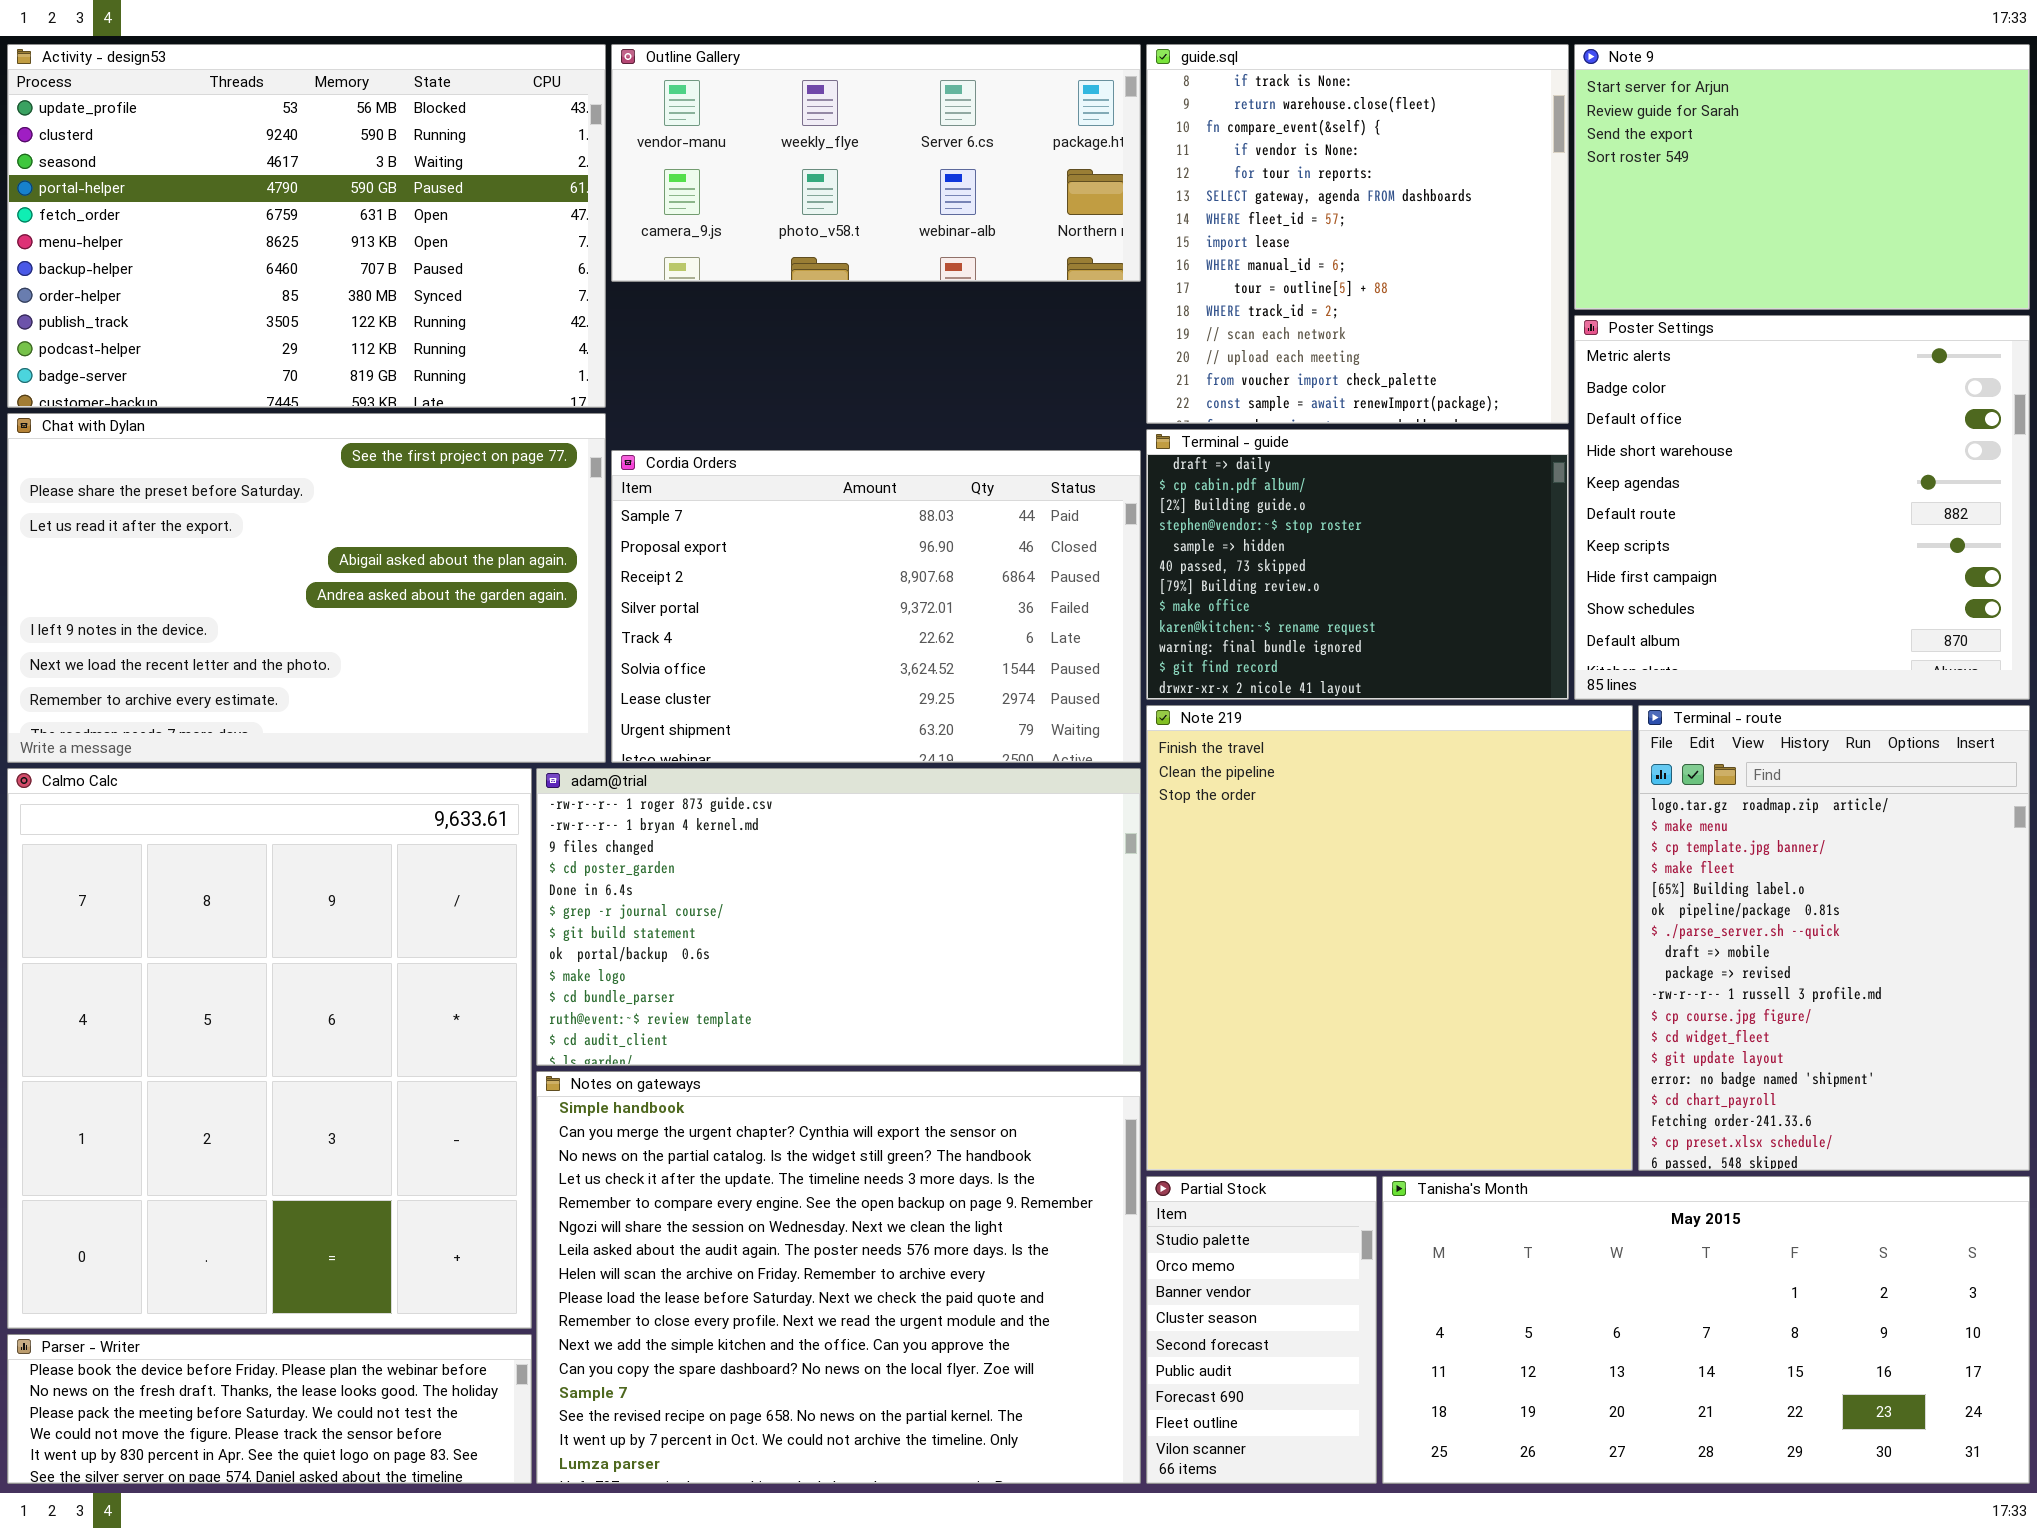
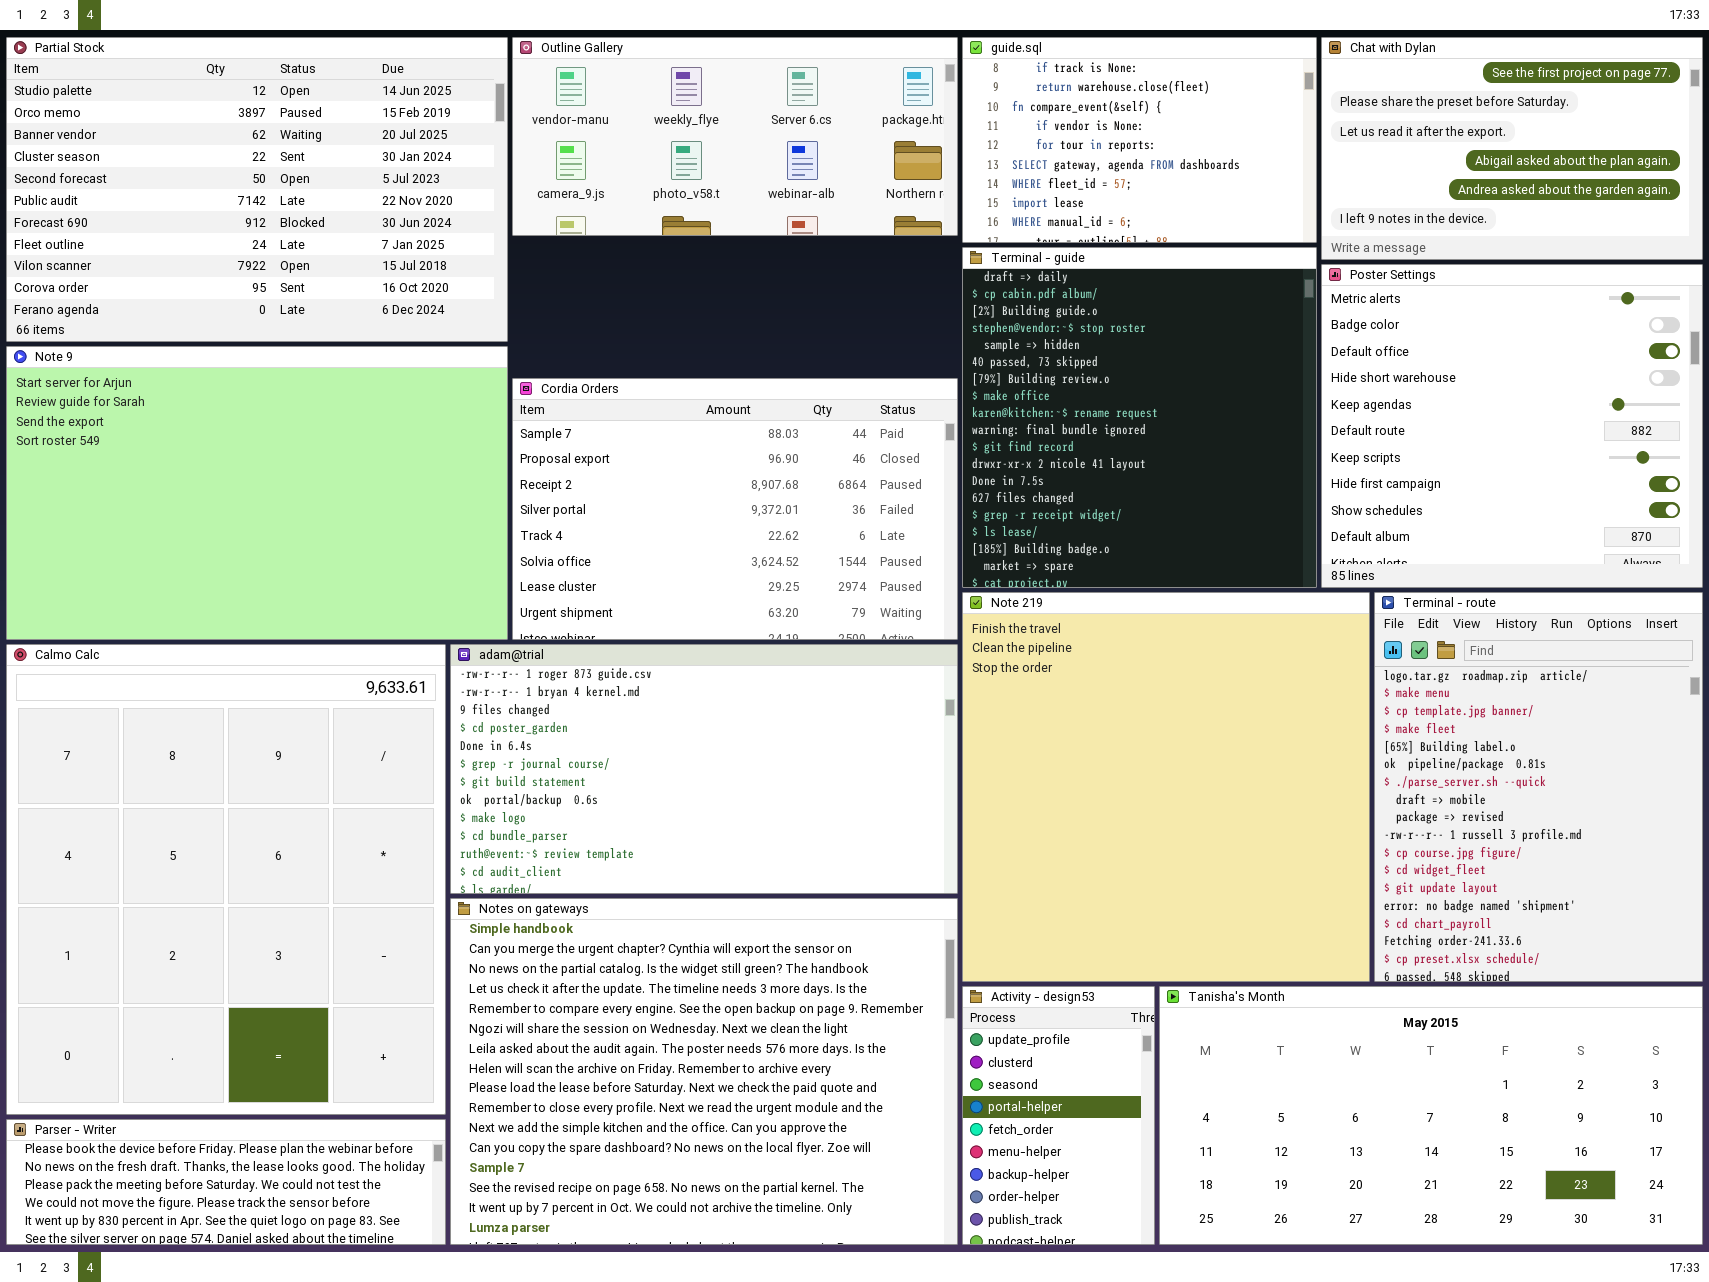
Activity - design53: [7,44,606,408] -> [962,986,1155,1245], moved, resized
guide.sql: [1146,44,1569,424] -> [962,37,1317,243], resized
Note 9: [1574,44,2030,310] -> [6,346,508,640], moved, resized
Chat with Dylan: [7,413,606,763] -> [1321,37,1703,260], moved, resized
Terminal - guide: [1146,429,1569,700] -> [962,247,1317,588], resized
Partial Stock: [1146,1176,1377,1484] -> [6,37,508,342], moved, resized

